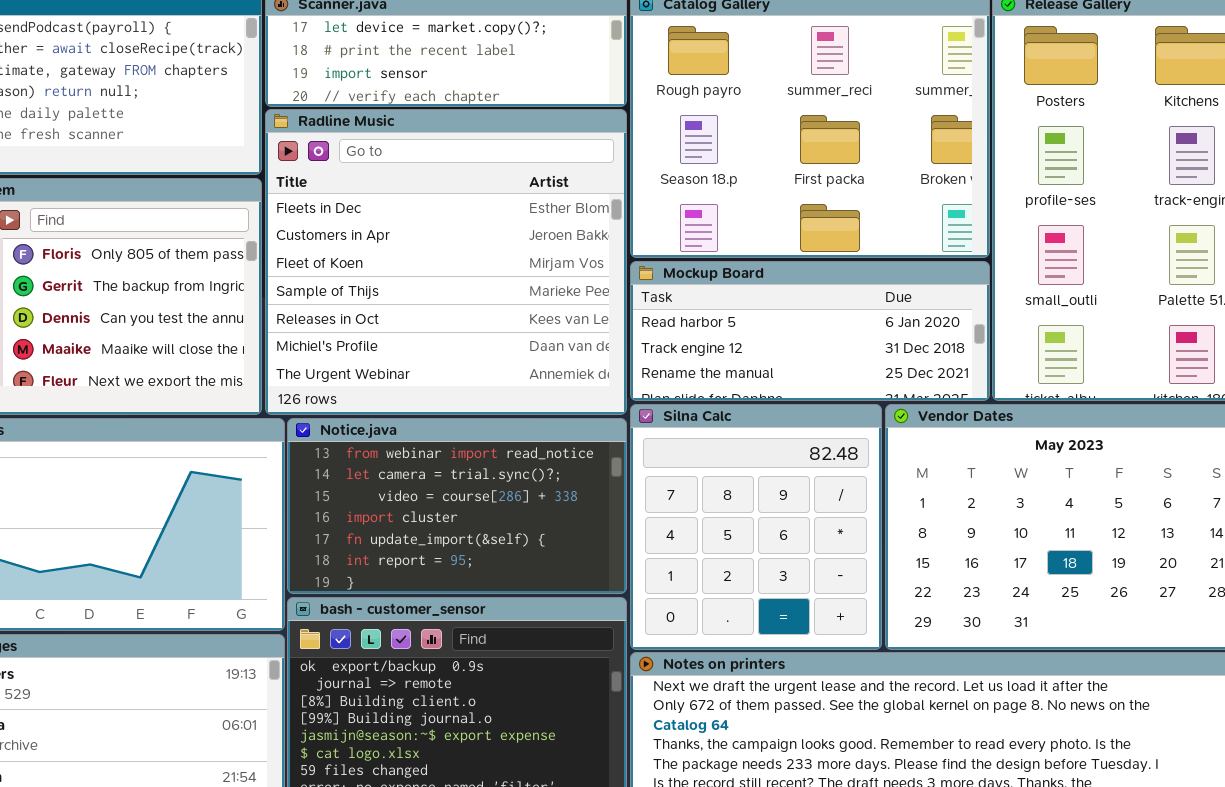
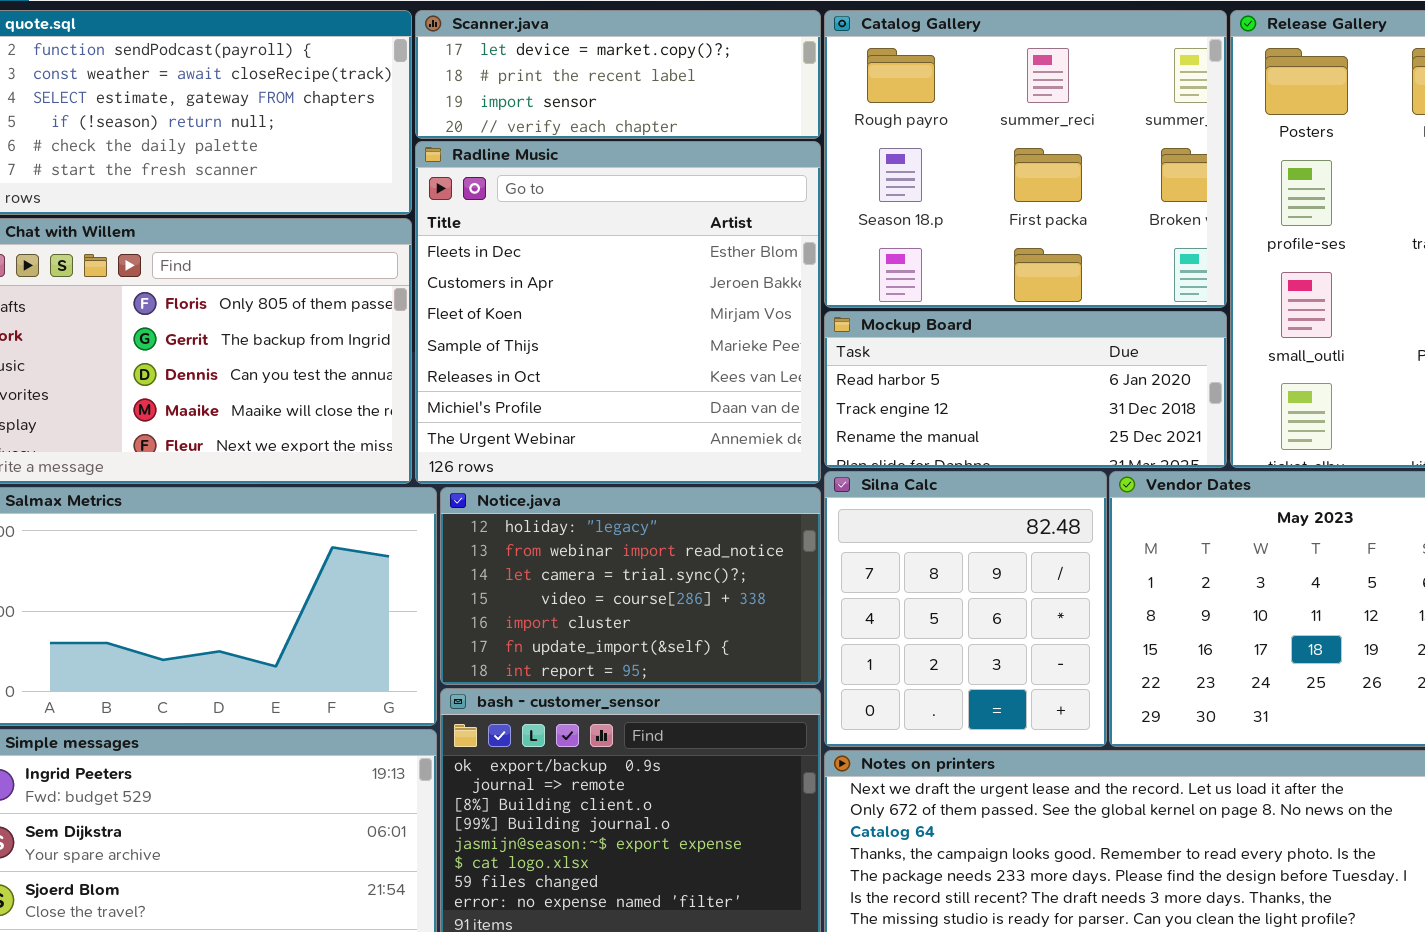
Notice.java: [287,418,627,594] -> [440,487,821,685], scrolled up 1 row

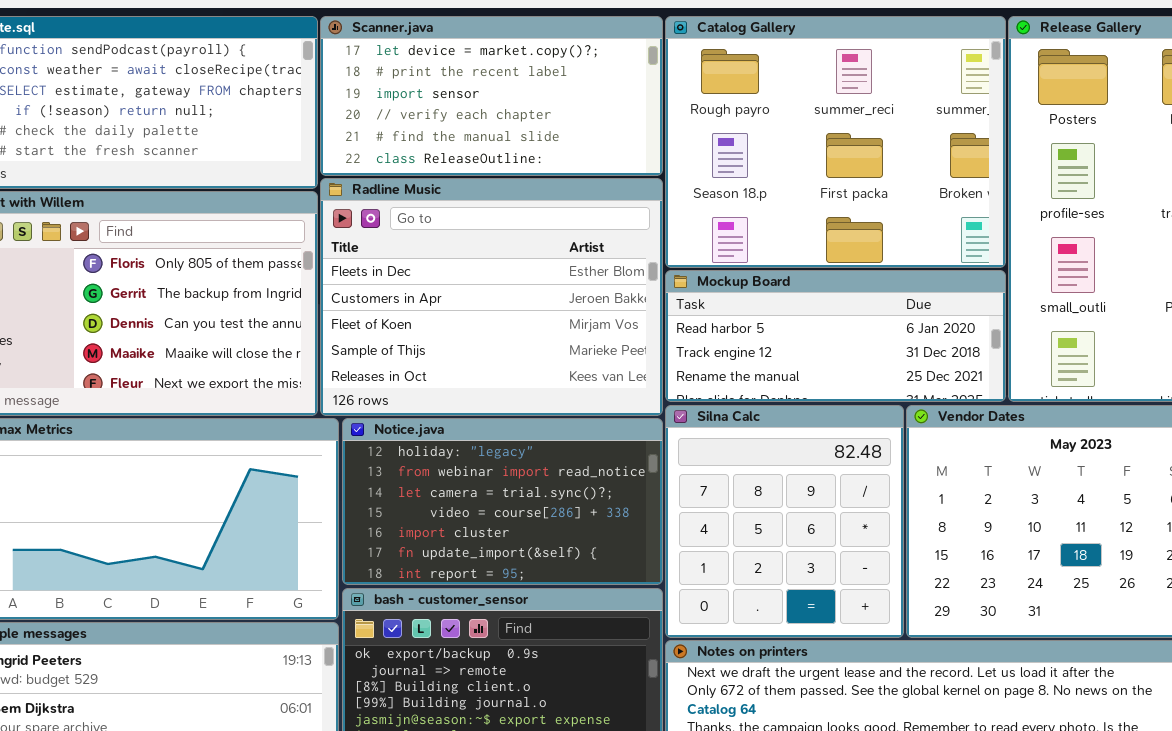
Scanner.java: [415,10,821,139] -> [320,16,663,176], resized
Radline Music: [415,141,821,484] -> [320,178,663,416], resized

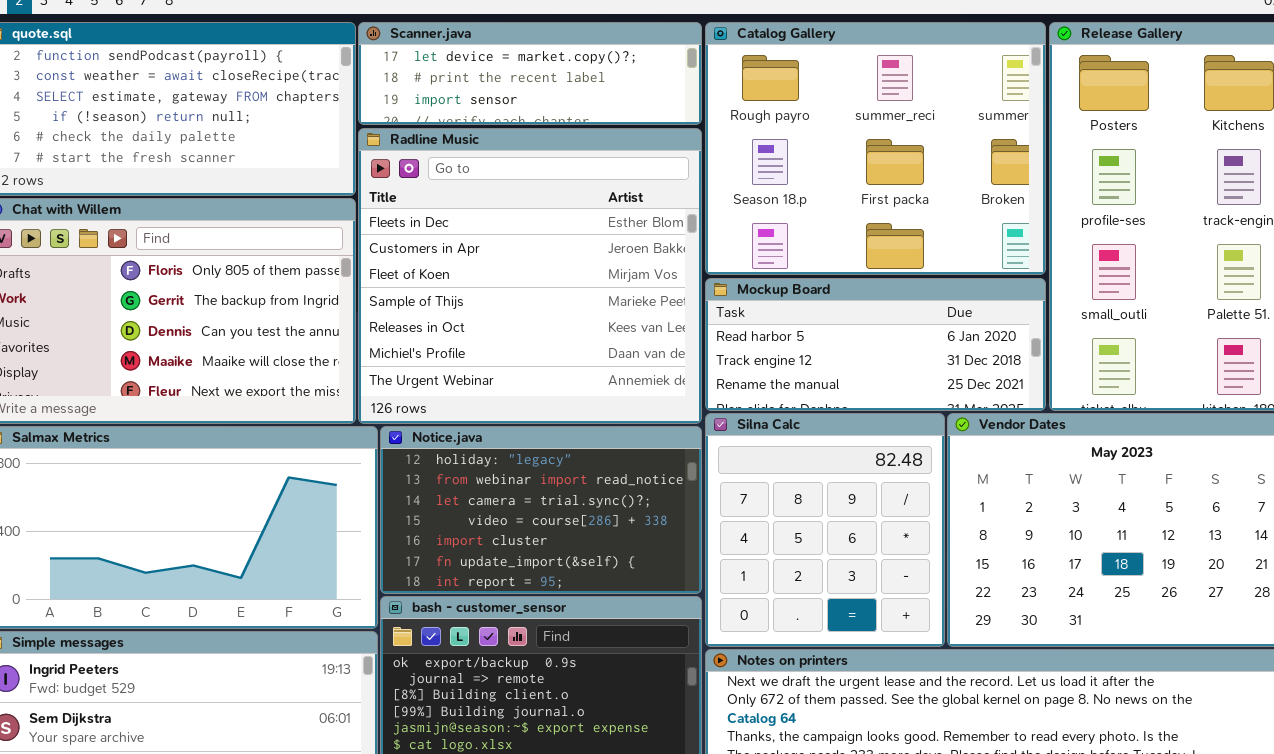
Scanner.java: [320,16,663,176] -> [358,22,702,125], resized
Radline Music: [320,178,663,416] -> [358,128,702,424], resized

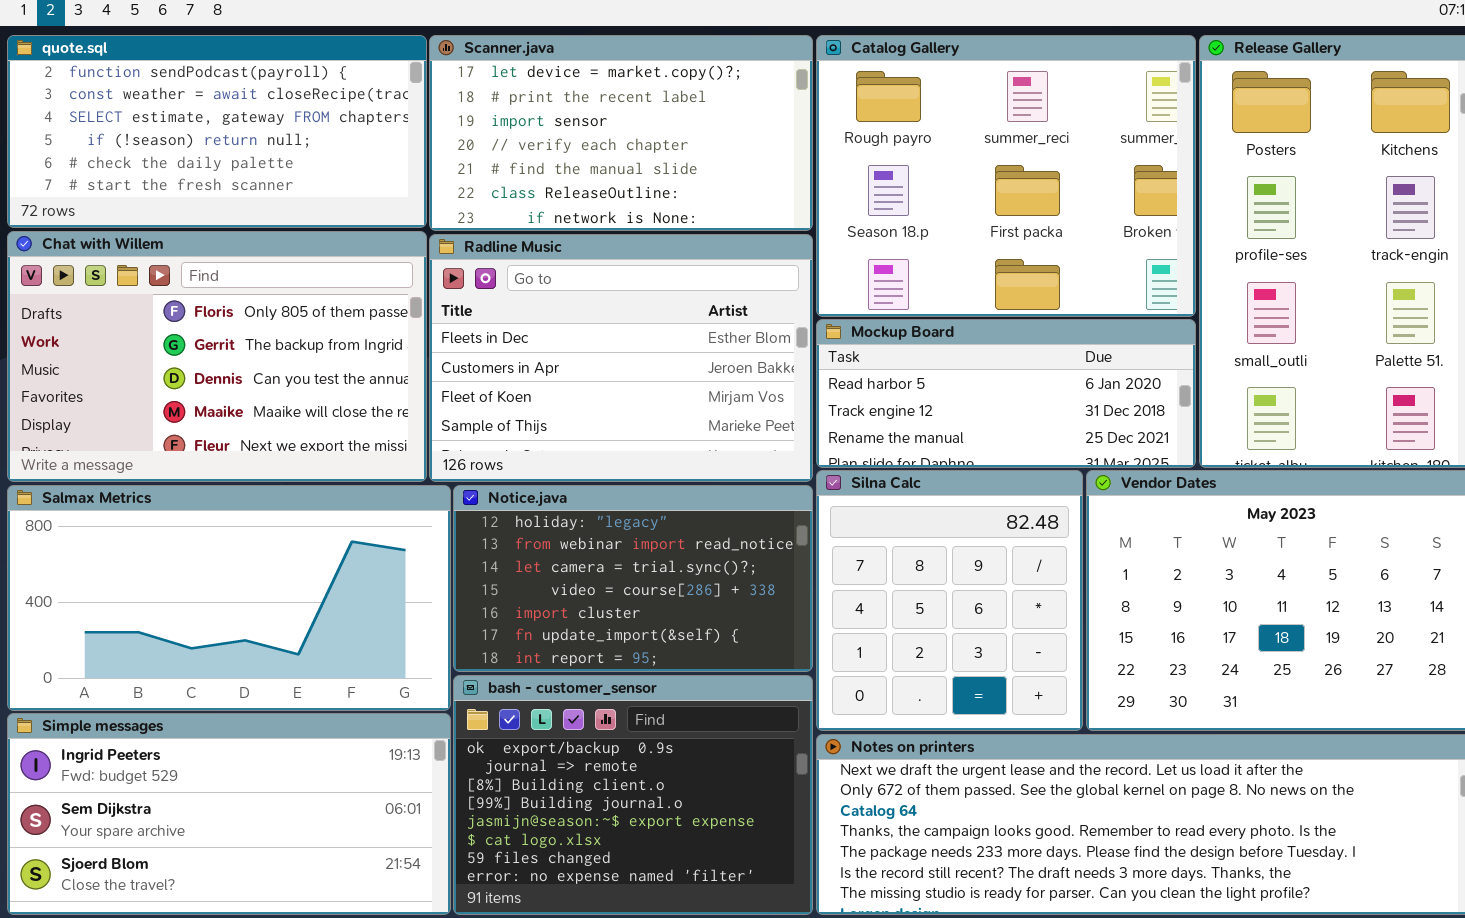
Scanner.java: [358,22,702,125] -> [429,35,813,231], resized
Radline Music: [358,128,702,424] -> [429,234,813,482], resized

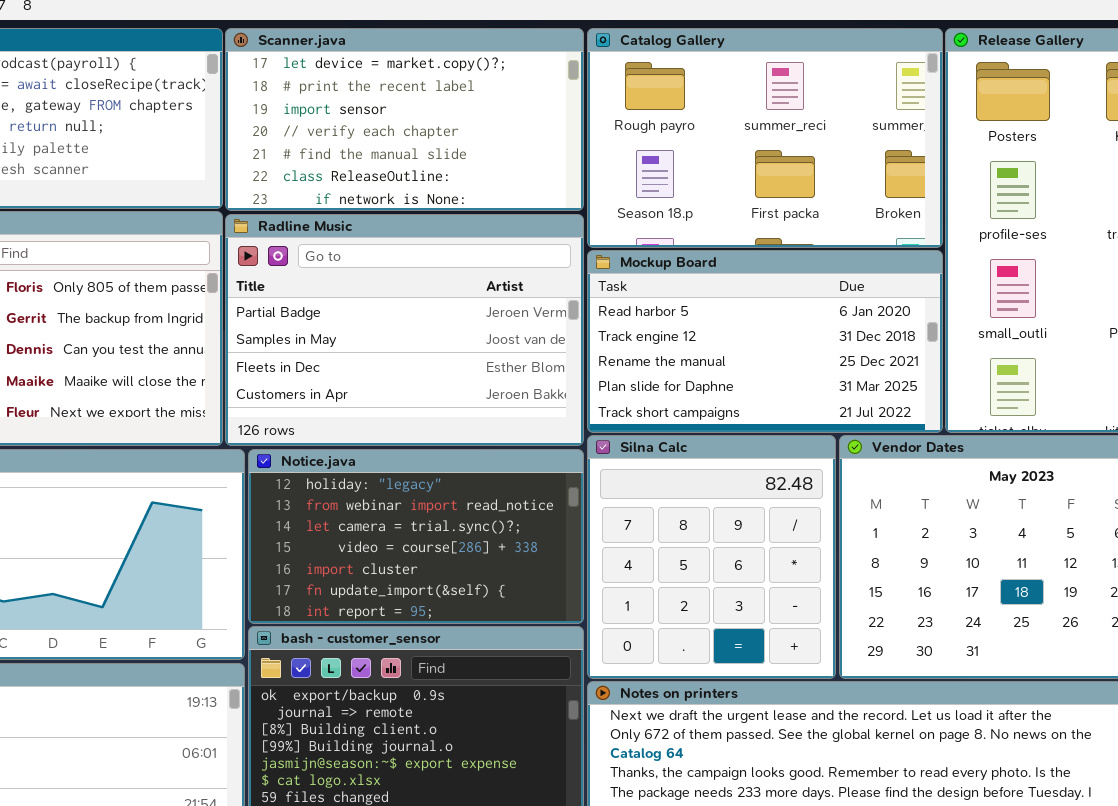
Catalog Gallery: [816,35,1196,317] -> [587,28,943,248], resized
Radline Music: [429,234,813,482] -> [225,214,584,446], scrolled up 2 rows
Mockup Board: [816,319,1196,468] -> [587,250,943,433], resized

